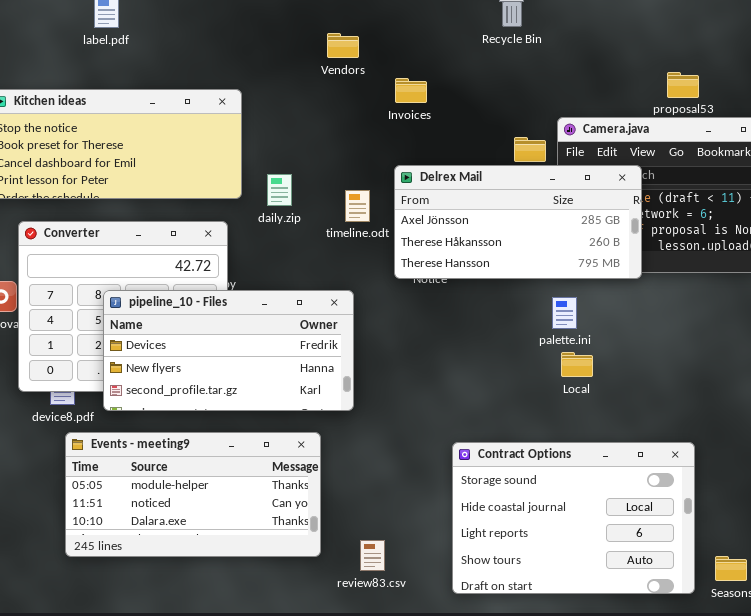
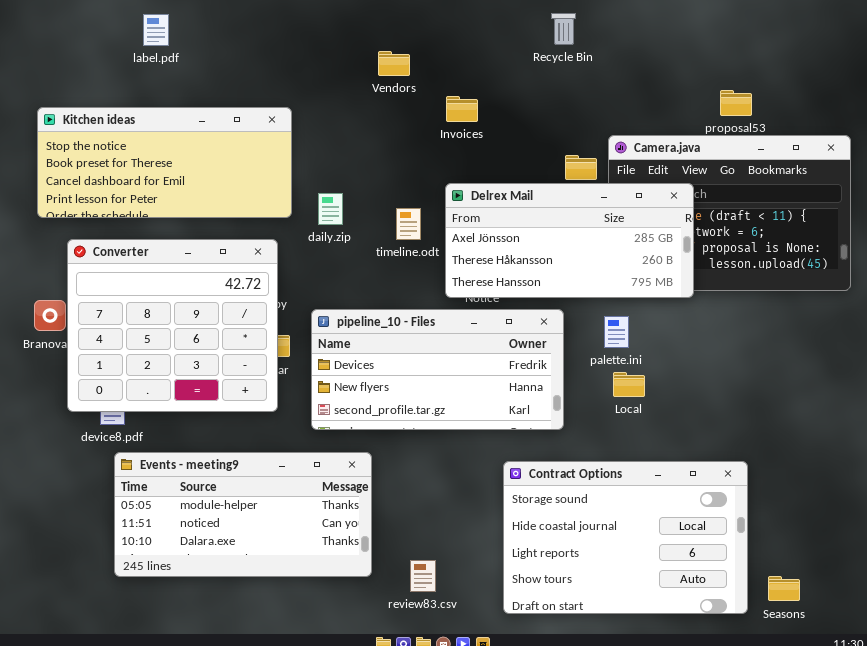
pipeline_10 - Files: [103,290,354,411] -> [311,309,564,430], moved

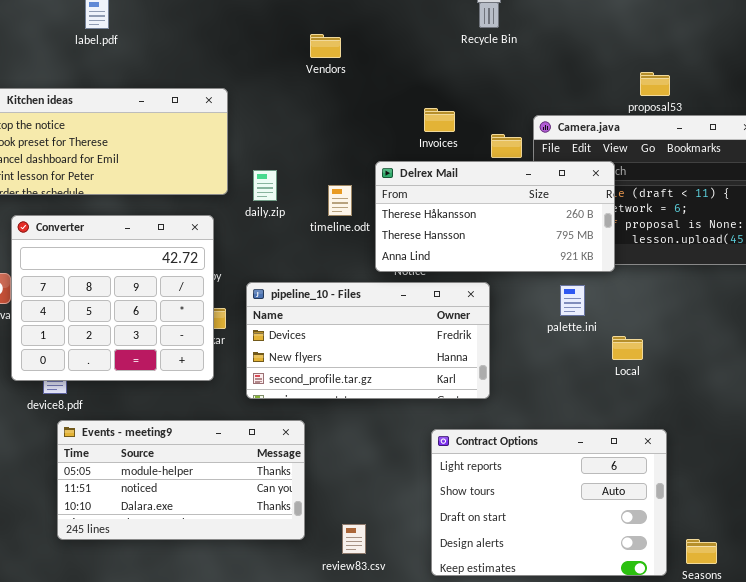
Invoices: [446,96,478,122] -> [424,108,455,132], moved
Delrex Mail: [445,183,694,298] -> [375,161,615,272], scrolled down 1 row
palette.ini: [604,316,629,348] -> [560,285,585,316], moved
Local: [613,372,645,397] -> [612,336,643,360], moved
Contract Options: [503,461,748,614] -> [431,429,667,576], scrolled down 2 rows

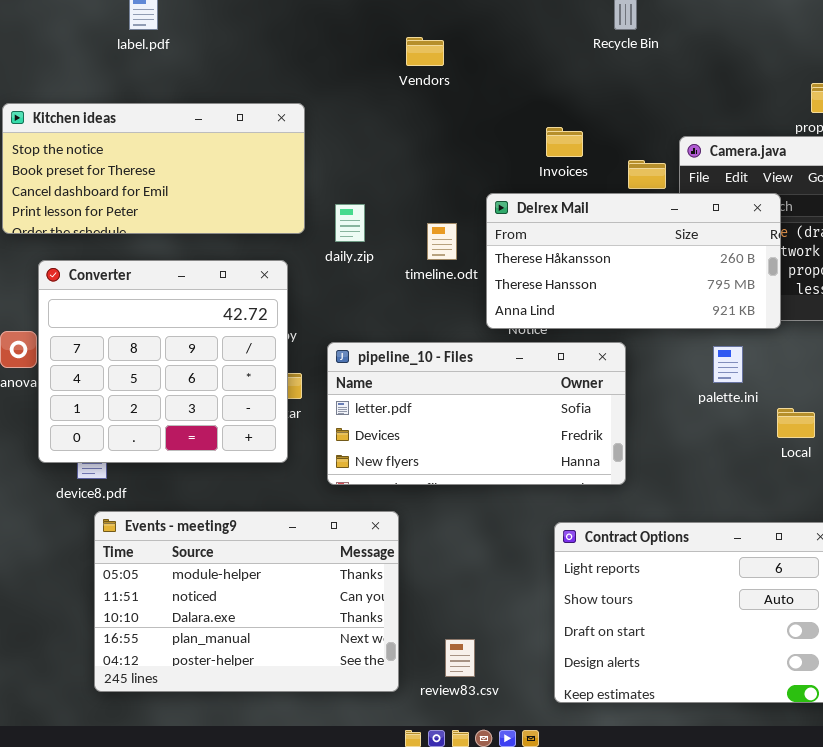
pipeline_10 - Files: [246,282,490,399] -> [327,342,626,485], scrolled up 1 row
Events - meeting9: [57,420,305,540] -> [94,511,399,692], resized

